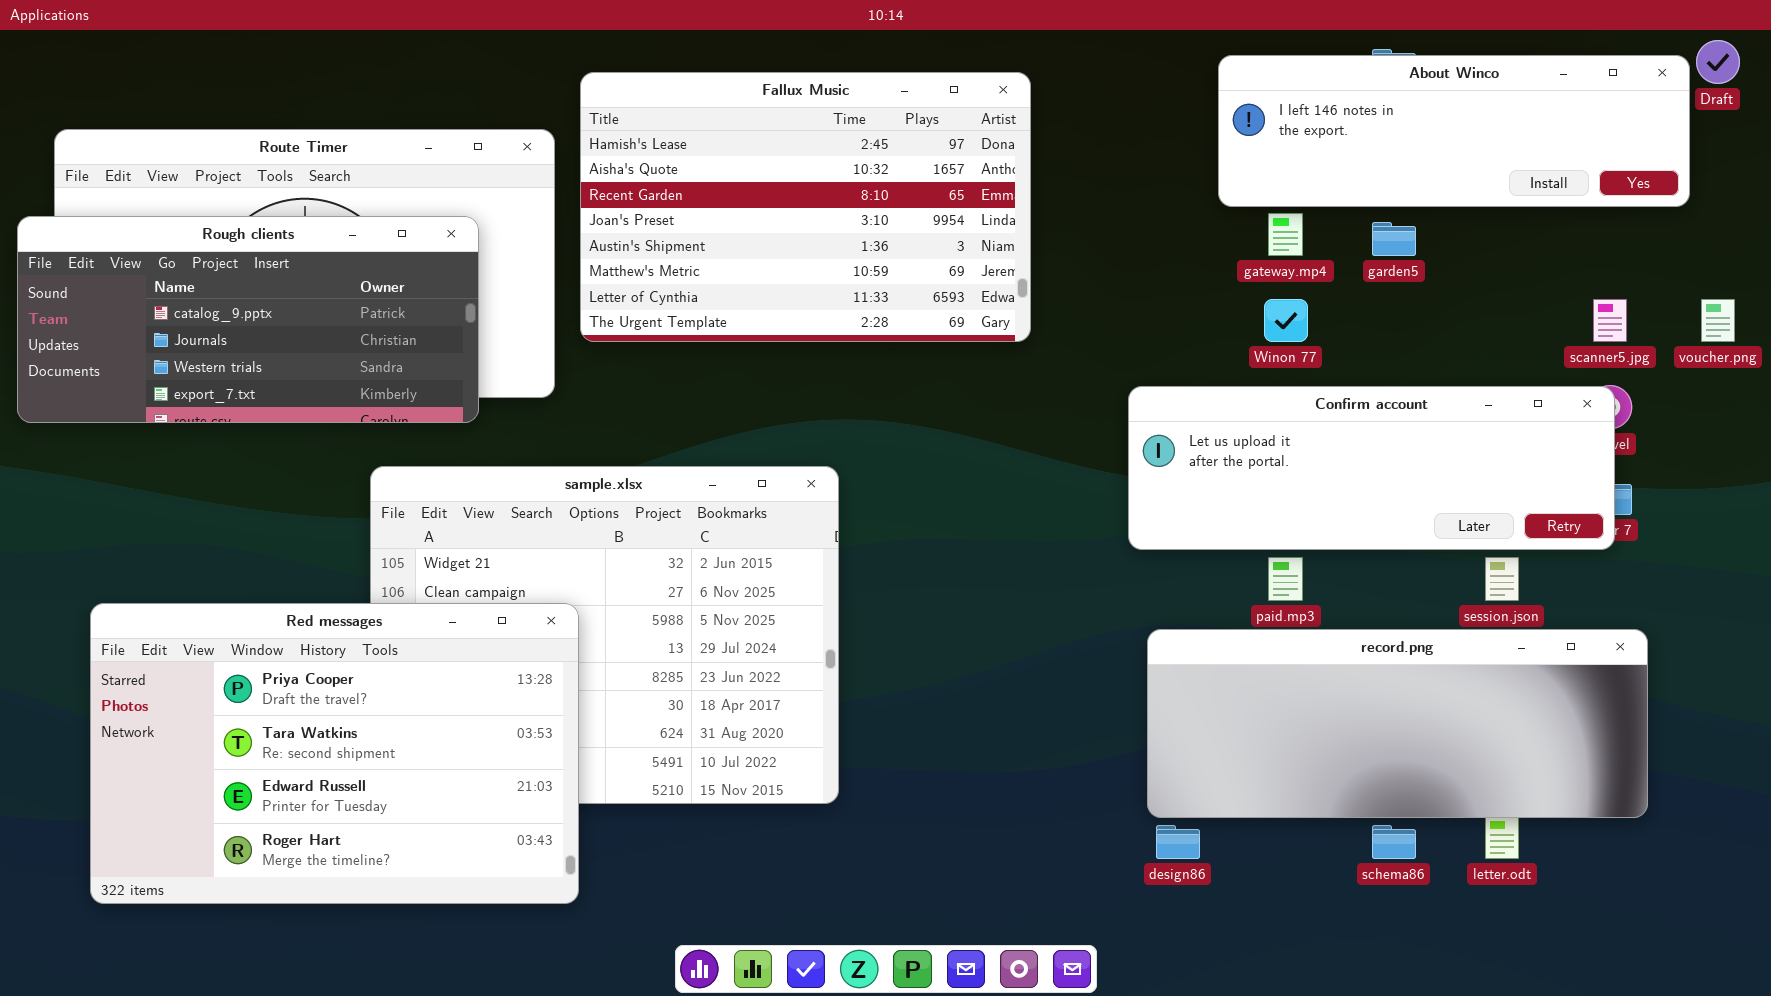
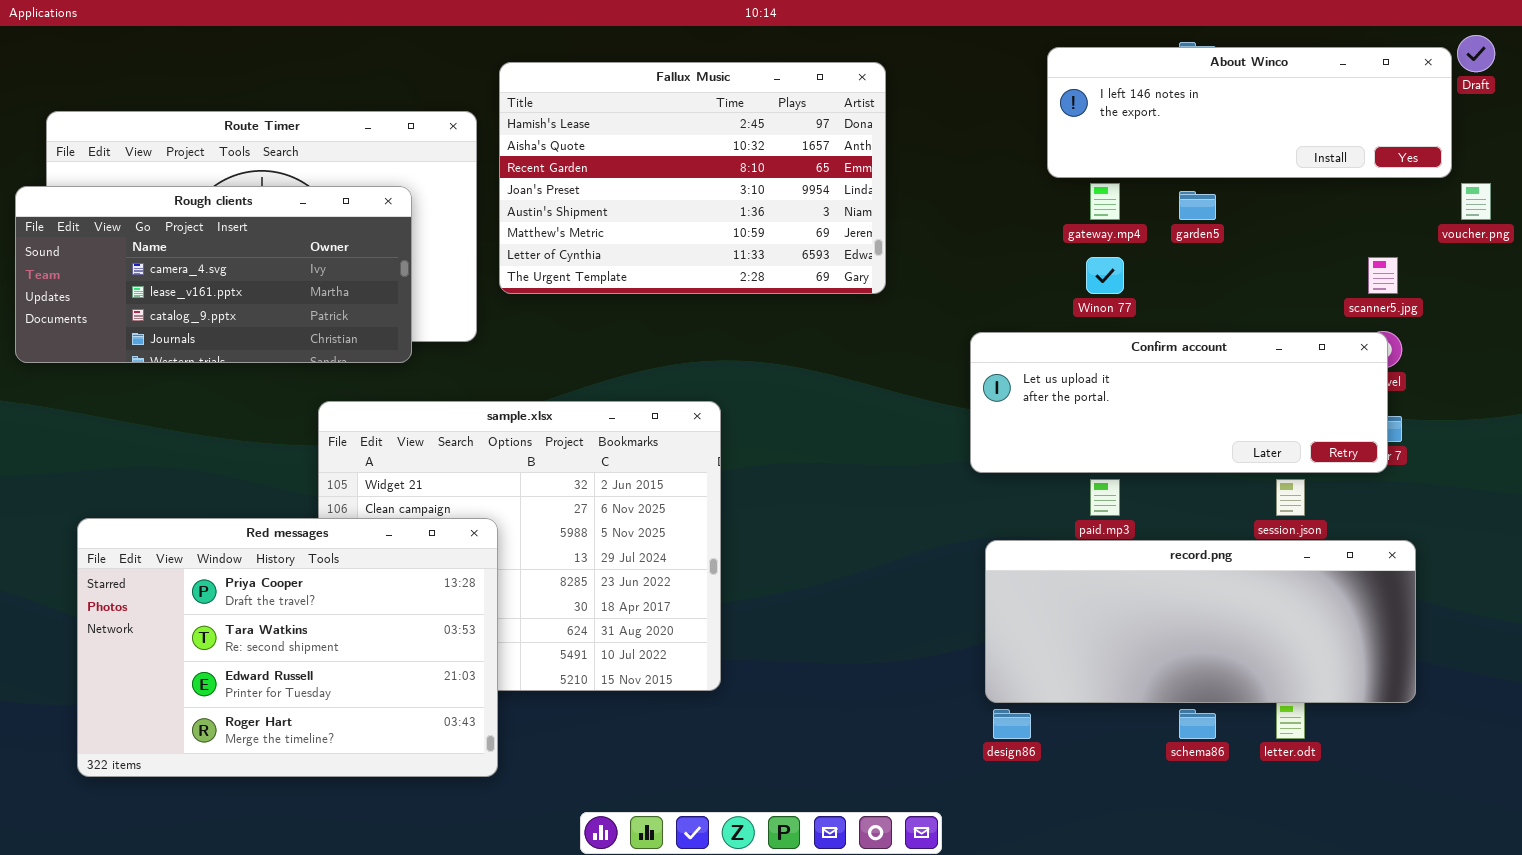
Rough clients: [17,216,479,423] -> [15,186,412,363], scrolled up 2 rows
voucher.png: [1701,299,1735,342] -> [1461,183,1491,220], moved

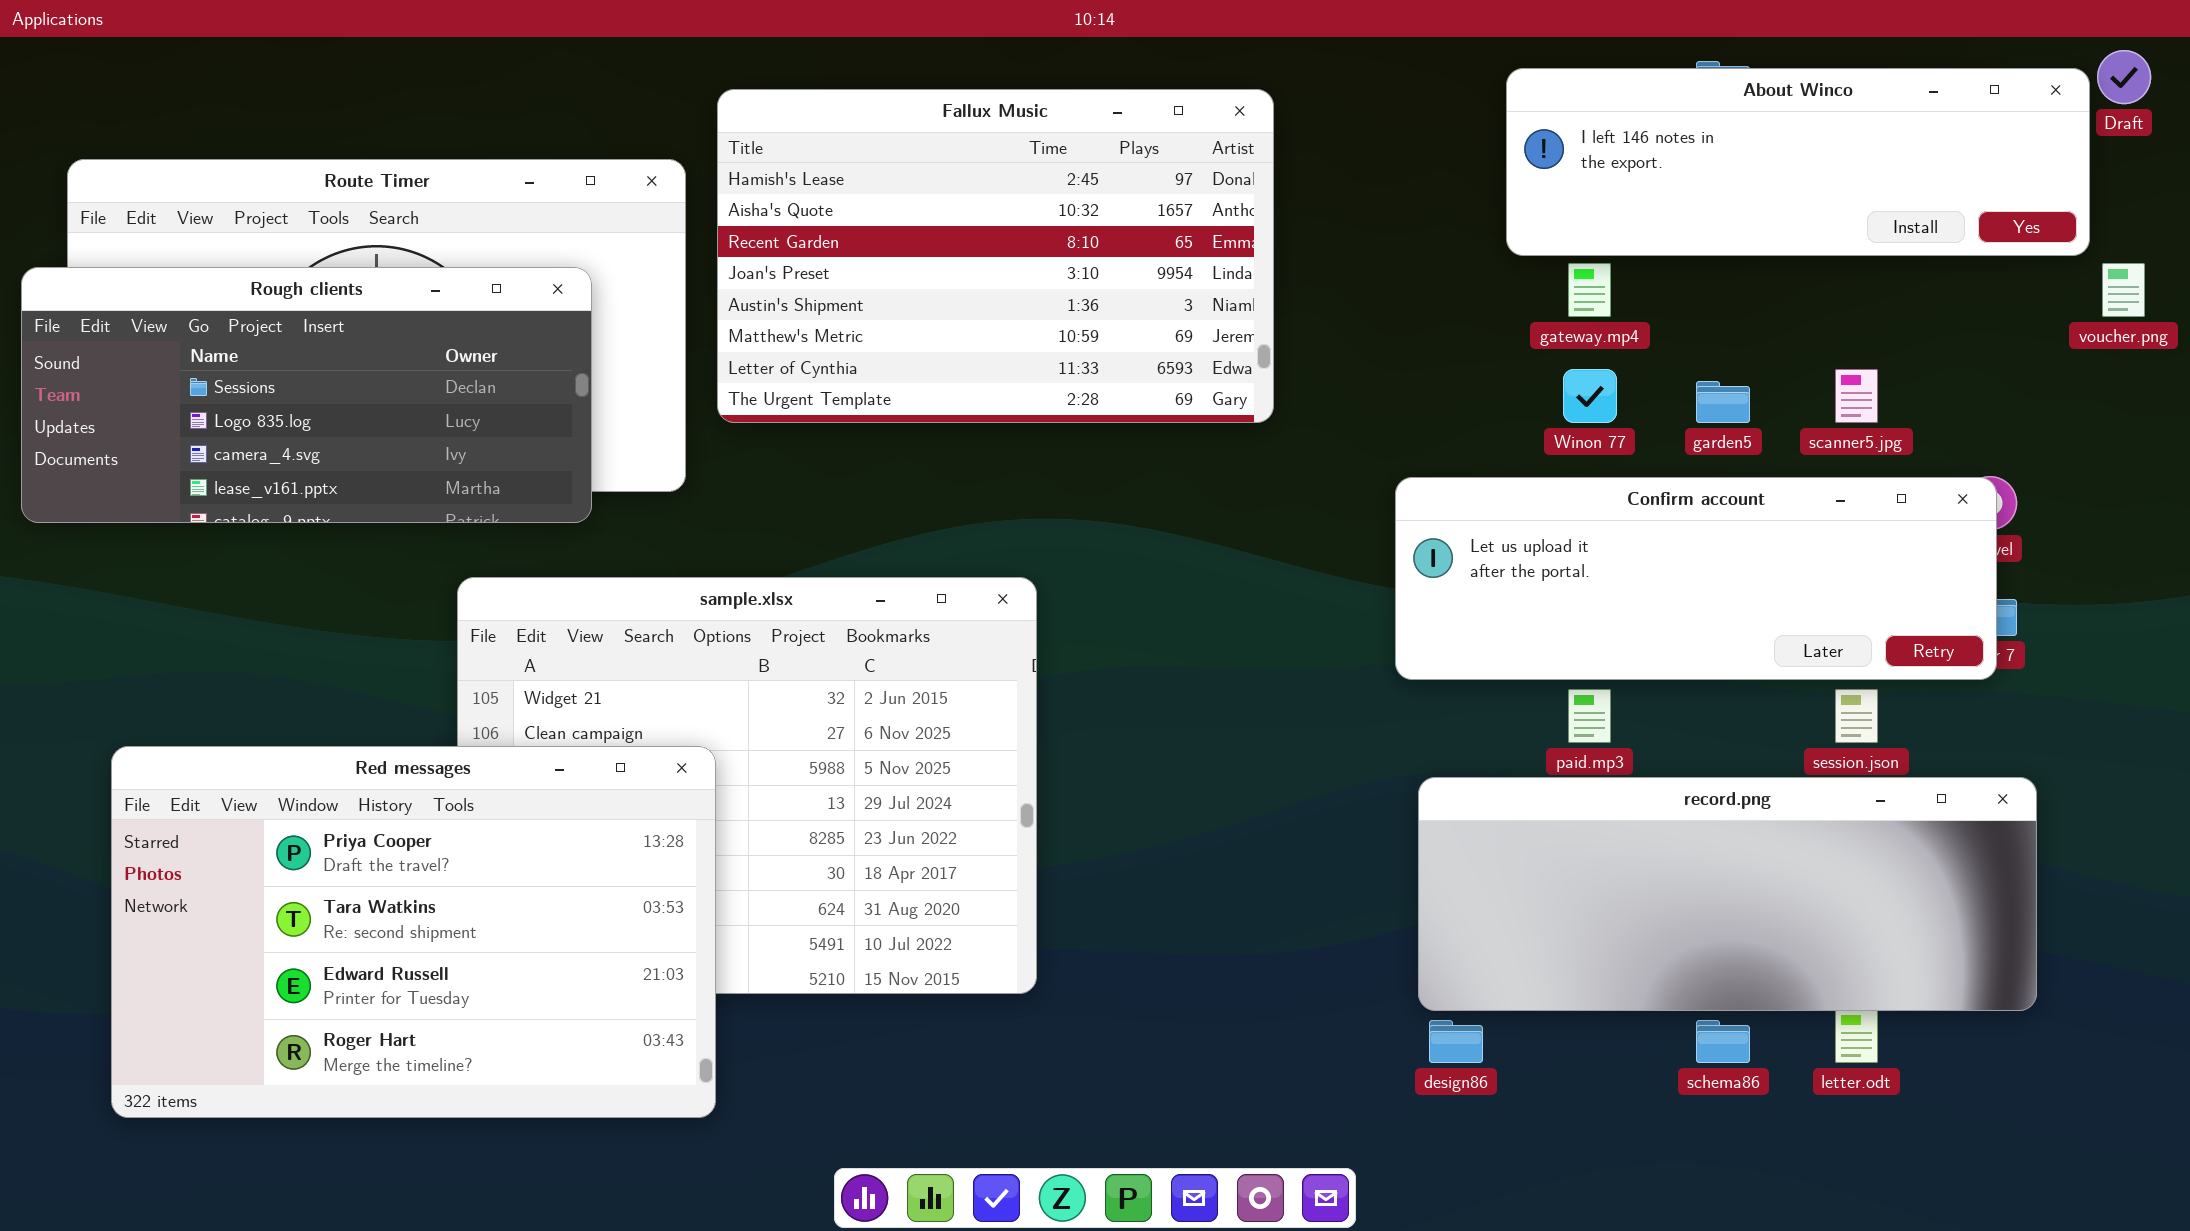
Rough clients: [15,186,412,363] -> [21,267,592,523], scrolled up 2 rows
garden5: [1179,191,1216,220] -> [1696,381,1750,423], moved
scanner5.jpg: [1368,257,1398,294] -> [1835,369,1878,423], moved

